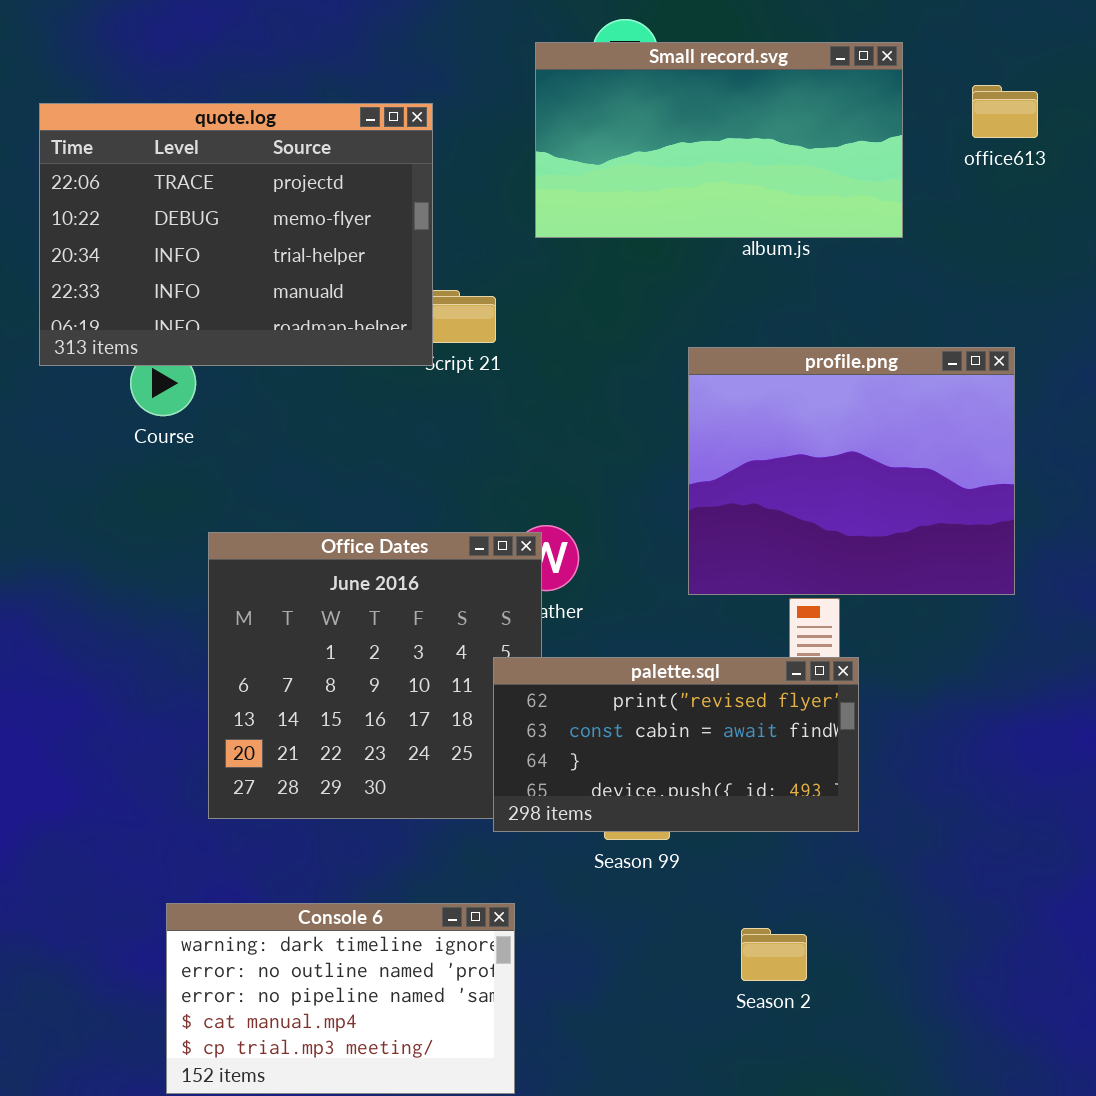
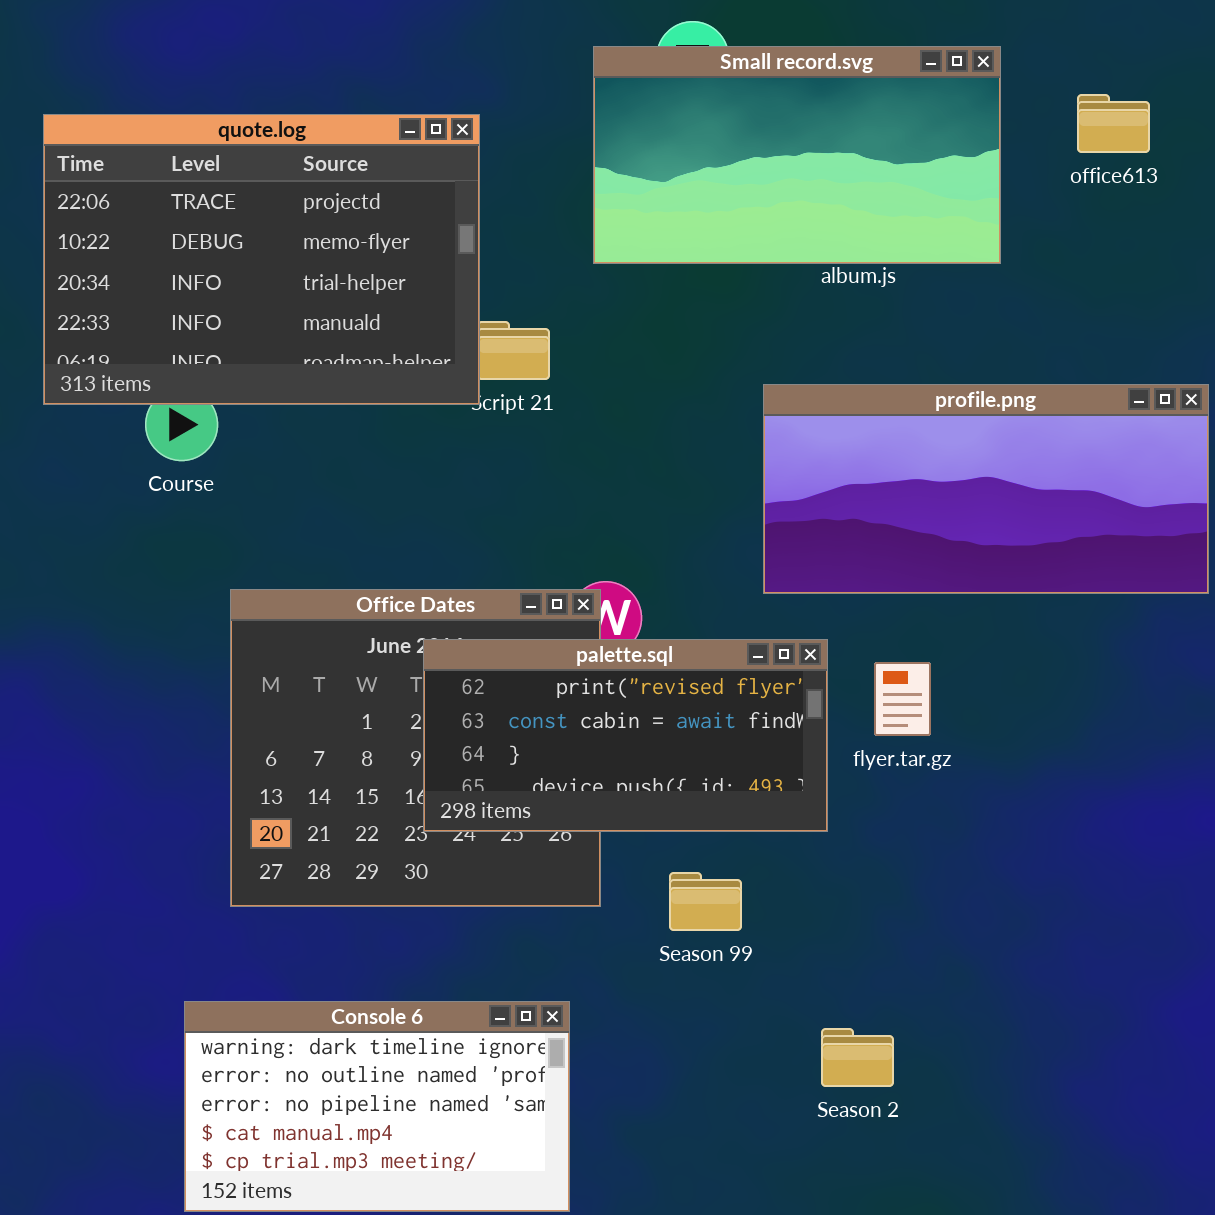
profile.png: [688,347,1015,595] -> [763,384,1209,594], resized
palette.sql: [493,657,859,832] -> [423,639,828,832], moved

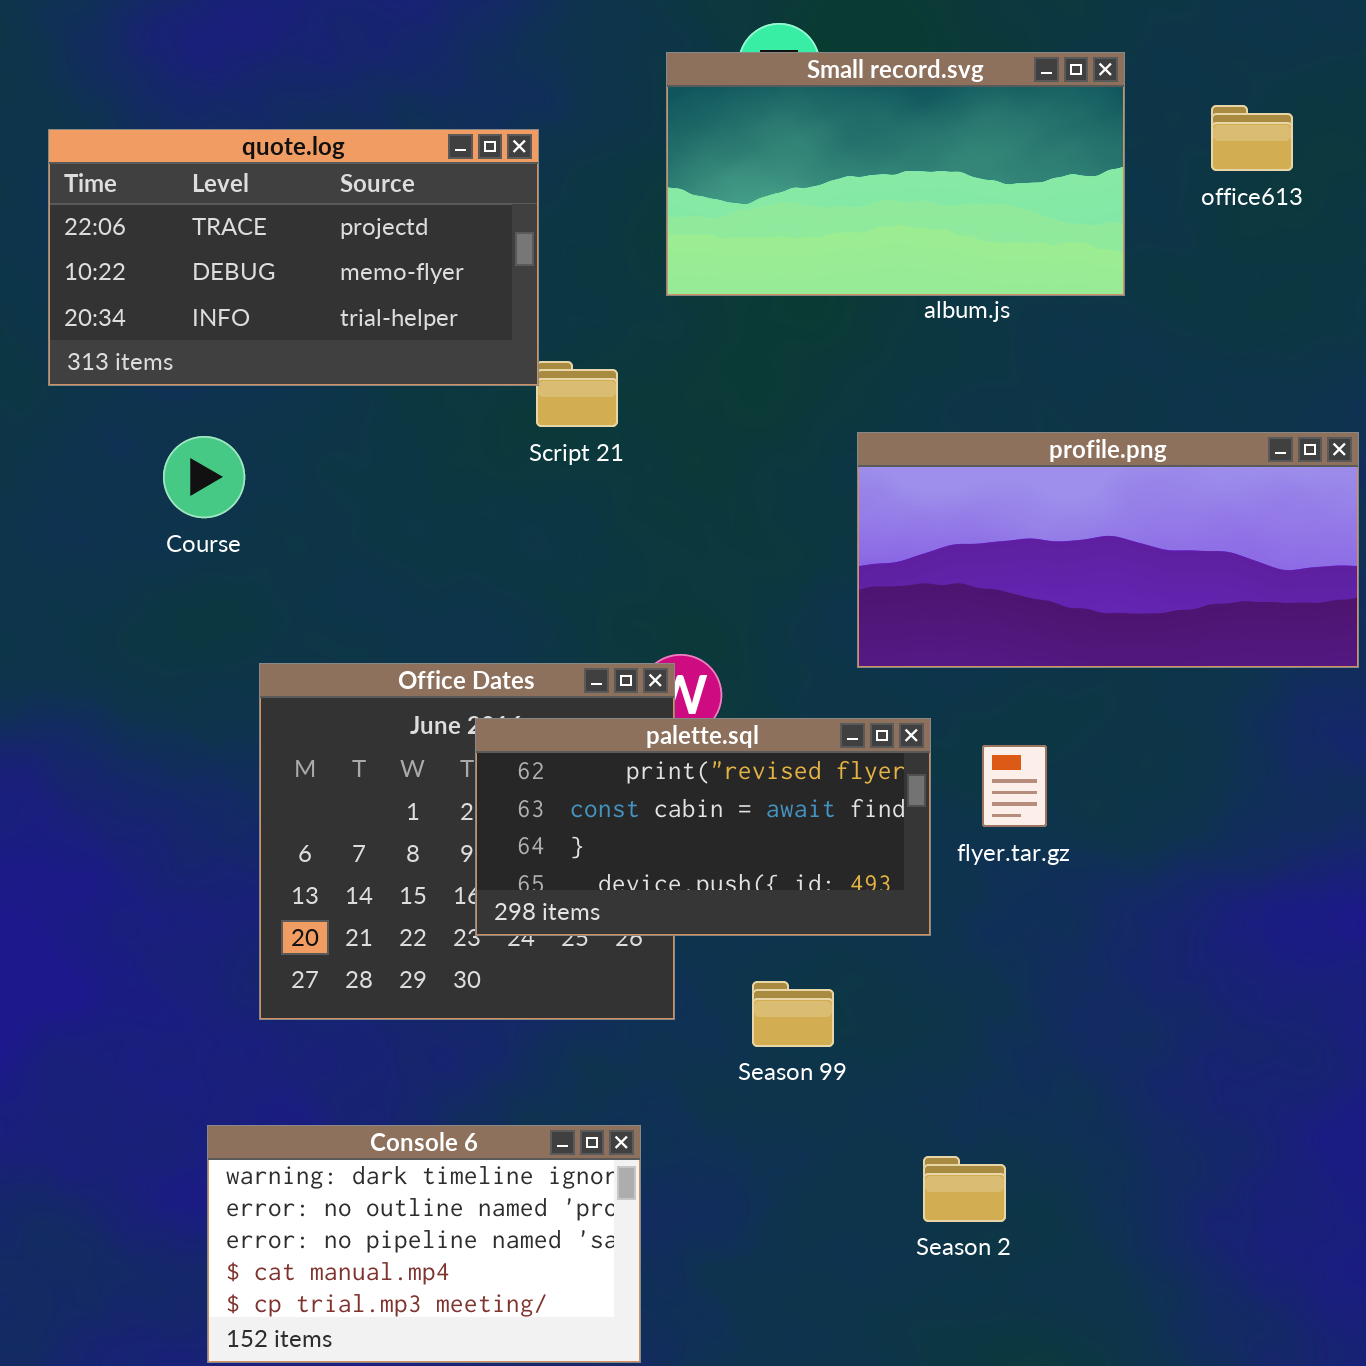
quote.log: [43,114,480,405] -> [48,129,539,386], resized

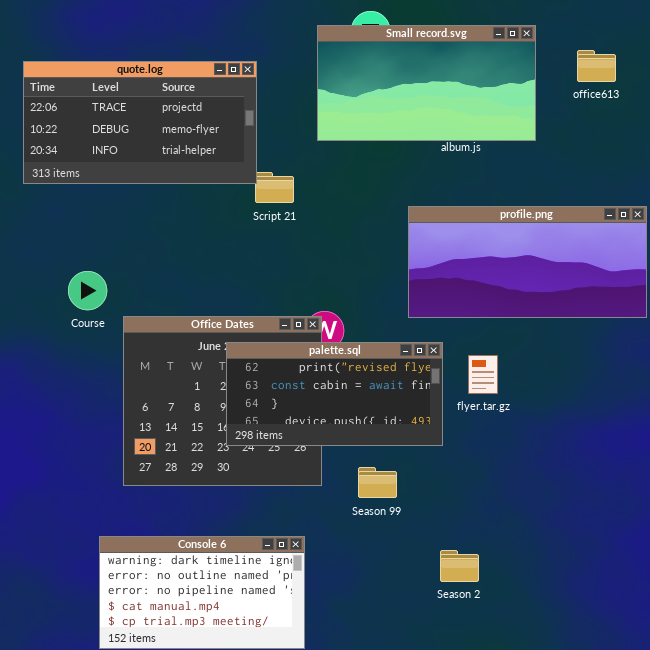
Course: [163,436,245,518] -> [68,271,107,310], moved

